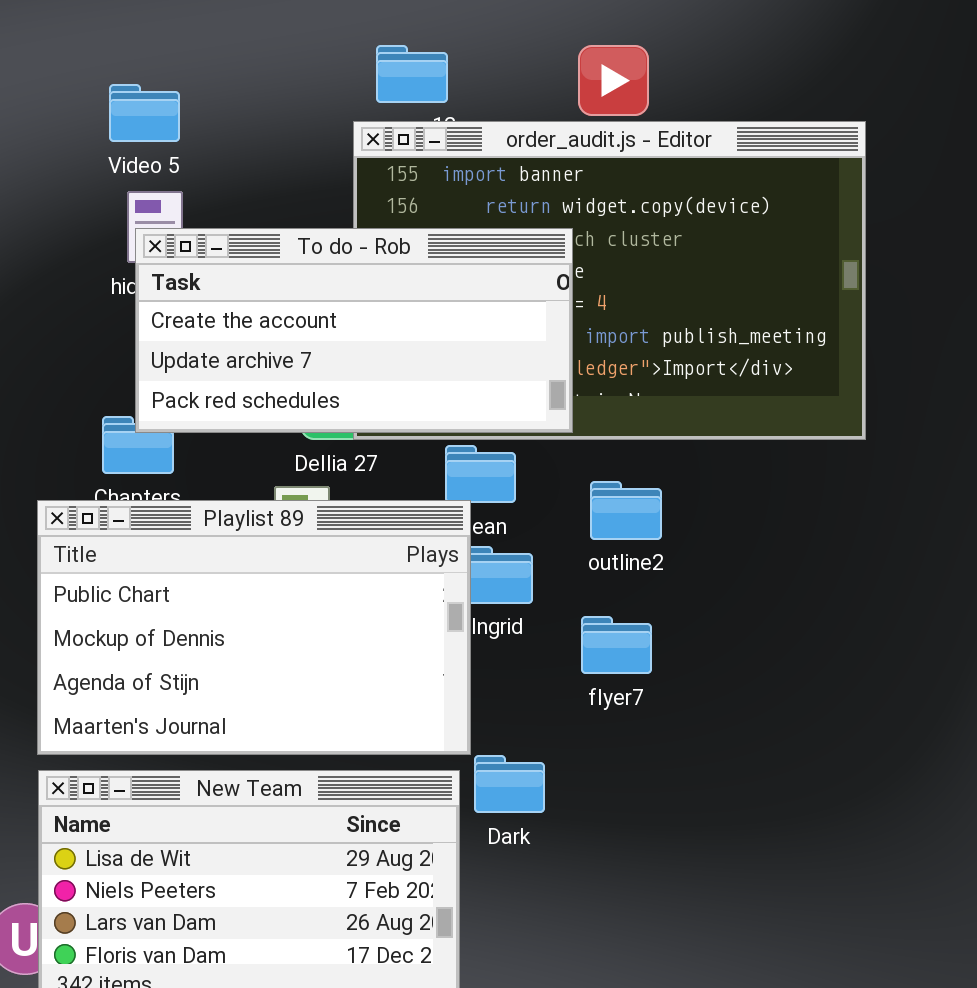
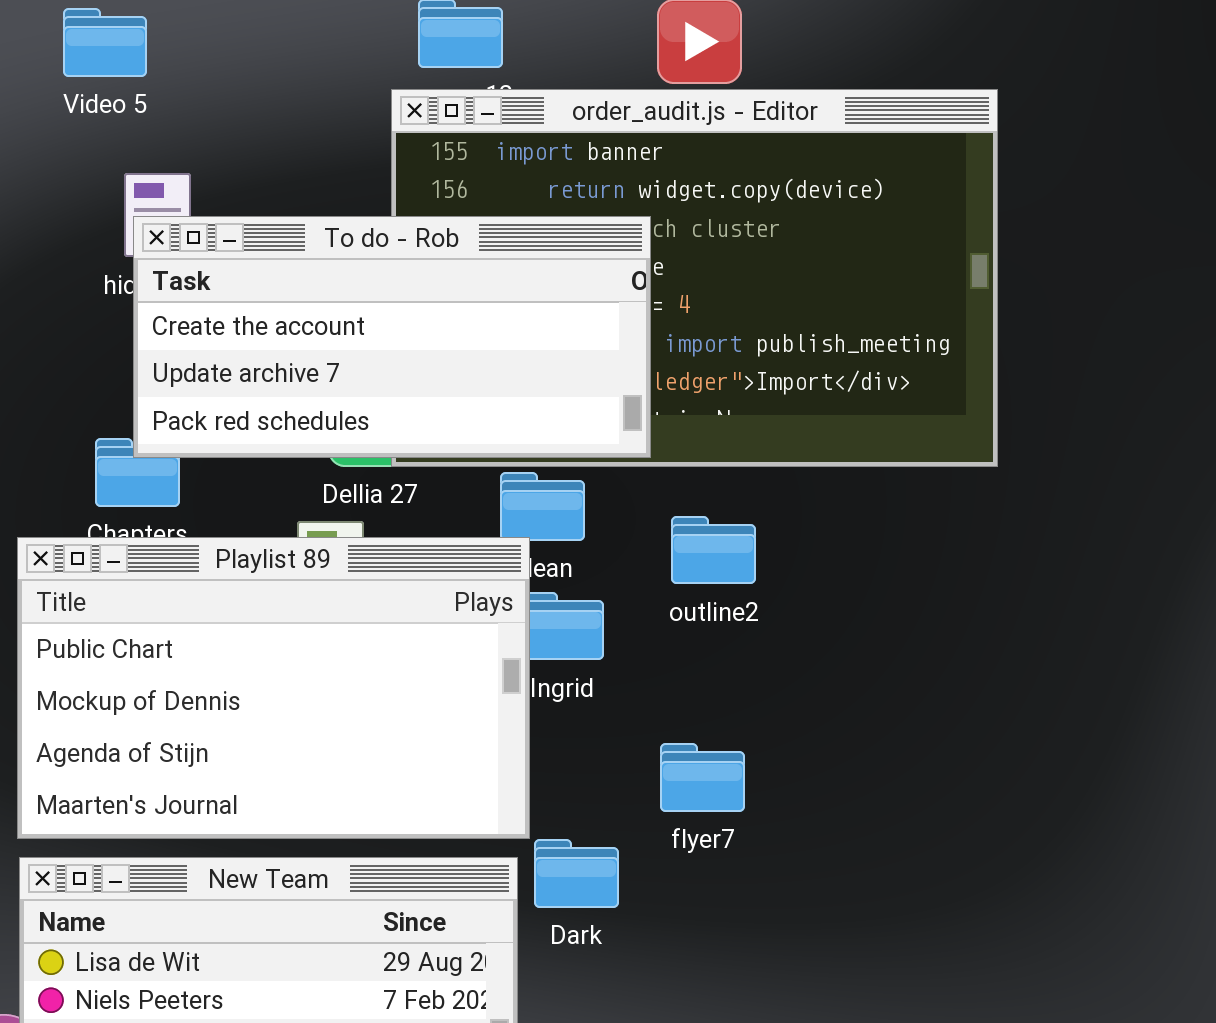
Video 5: [109,84,180,142] -> [63,8,147,77], moved
flyer7: [581,616,652,674] -> [660,743,745,812], moved

